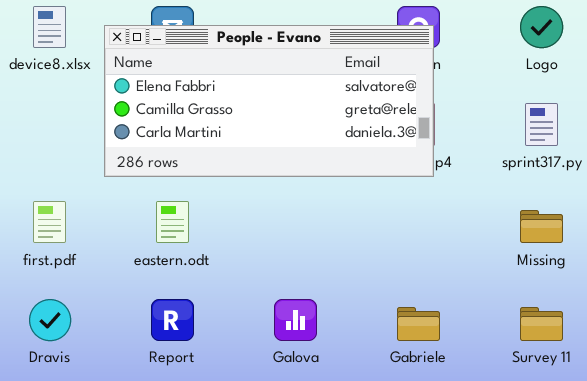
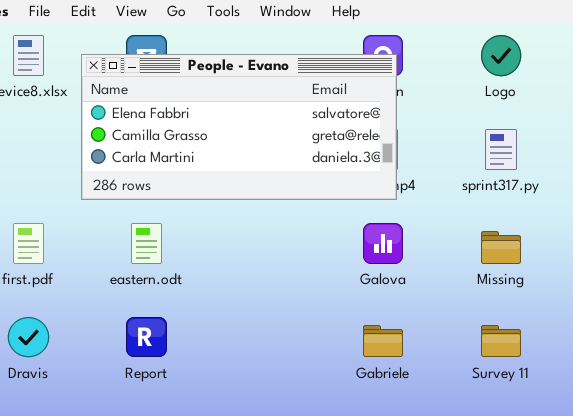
Galova: [274,299,317,341] -> [363,223,403,264], moved

